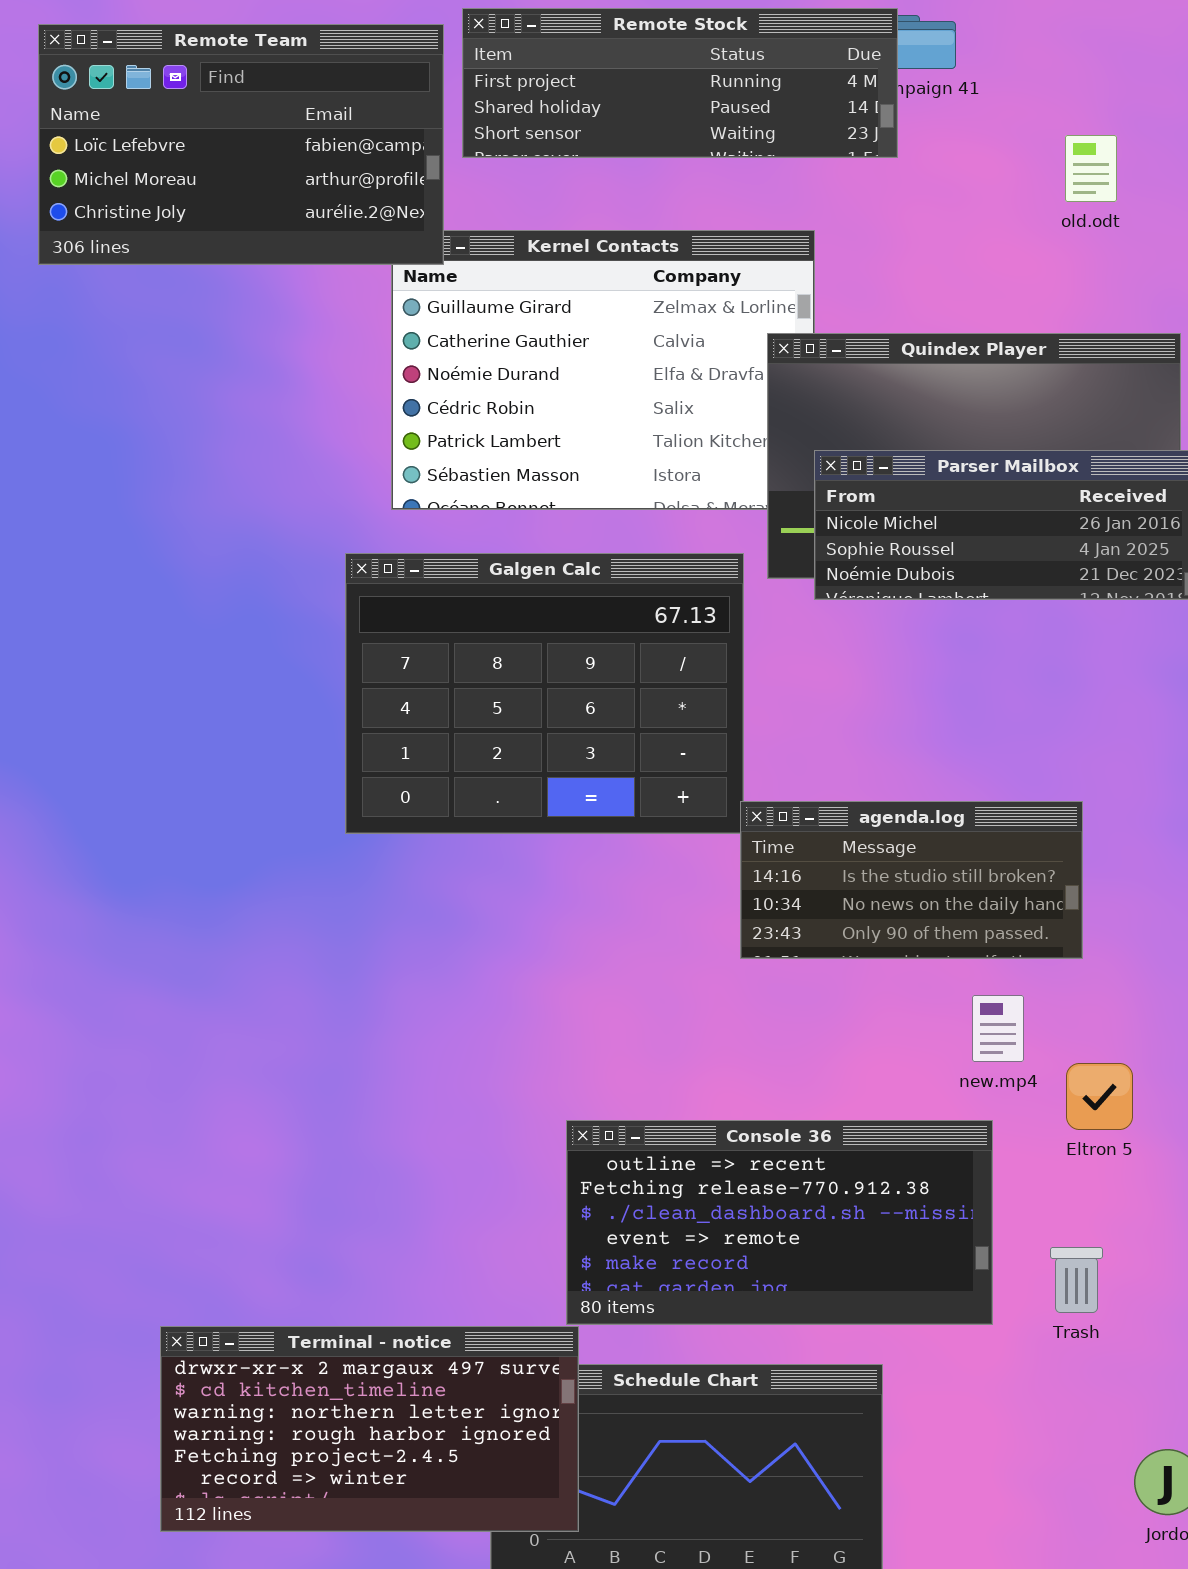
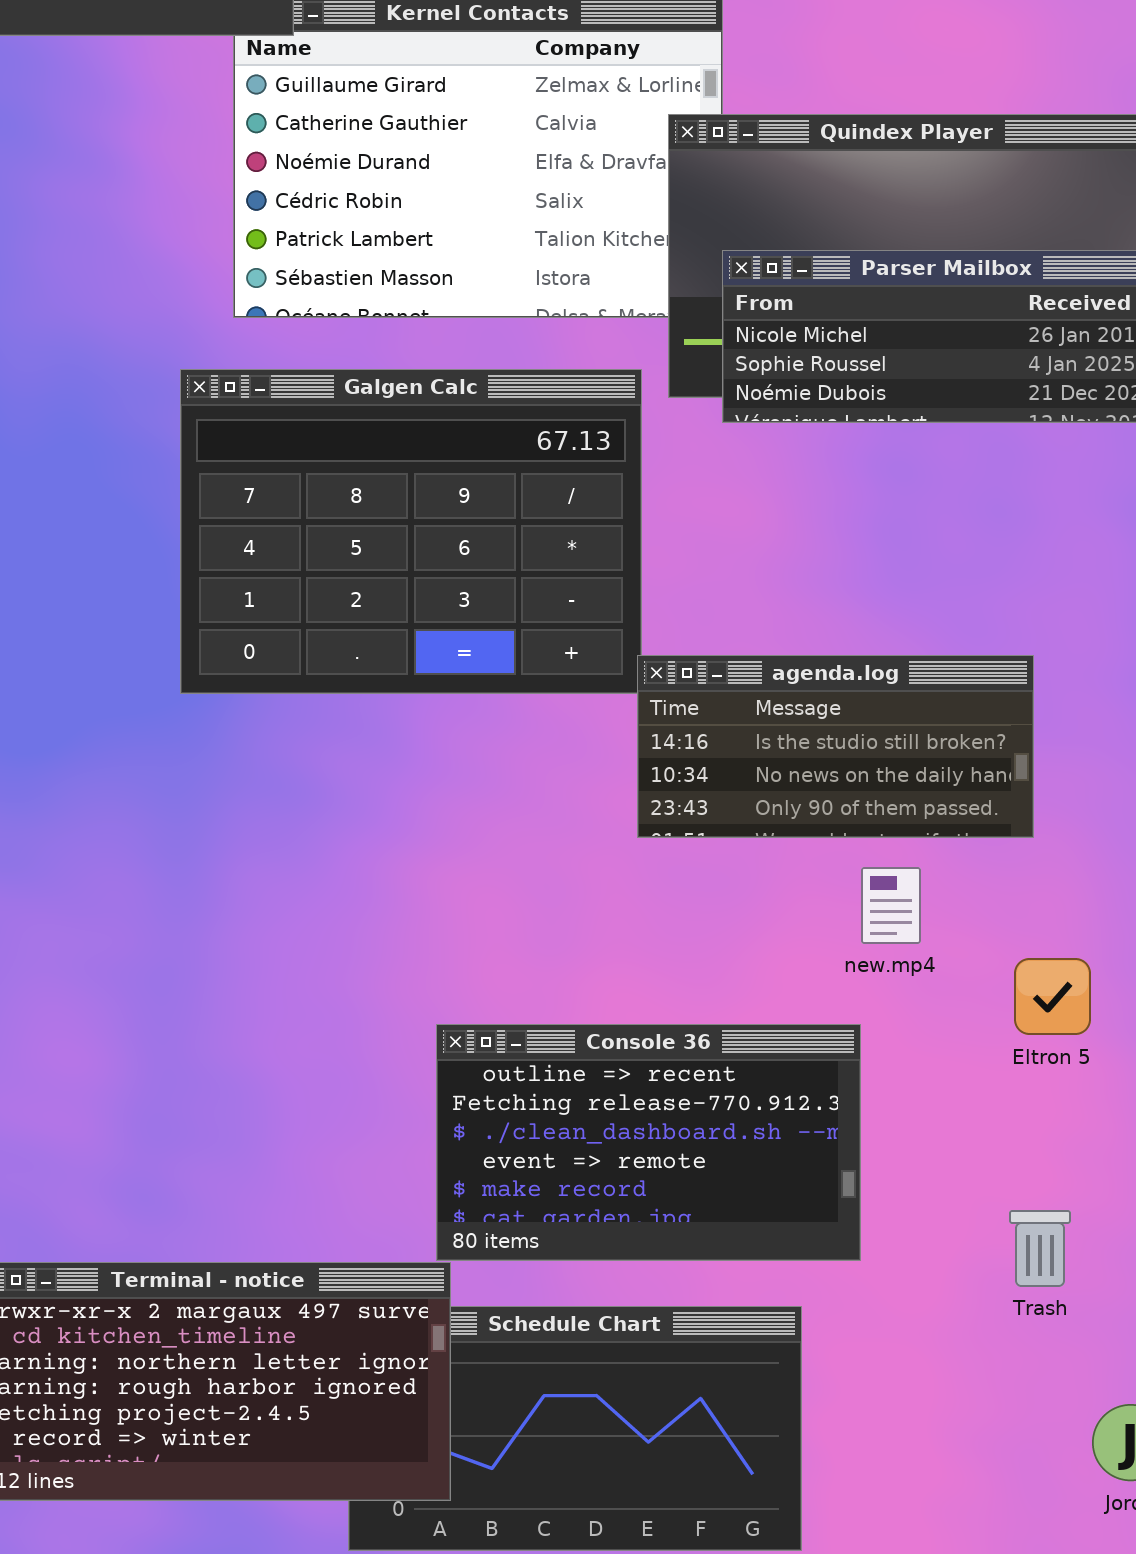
new.mp4: [972,995,1024,1062] -> [861,867,921,944], moved
Console 36: [566,1120,993,1325] -> [436,1024,861,1261], resized
Trash: [1050,1247,1103,1313] -> [1009,1210,1071,1287], moved

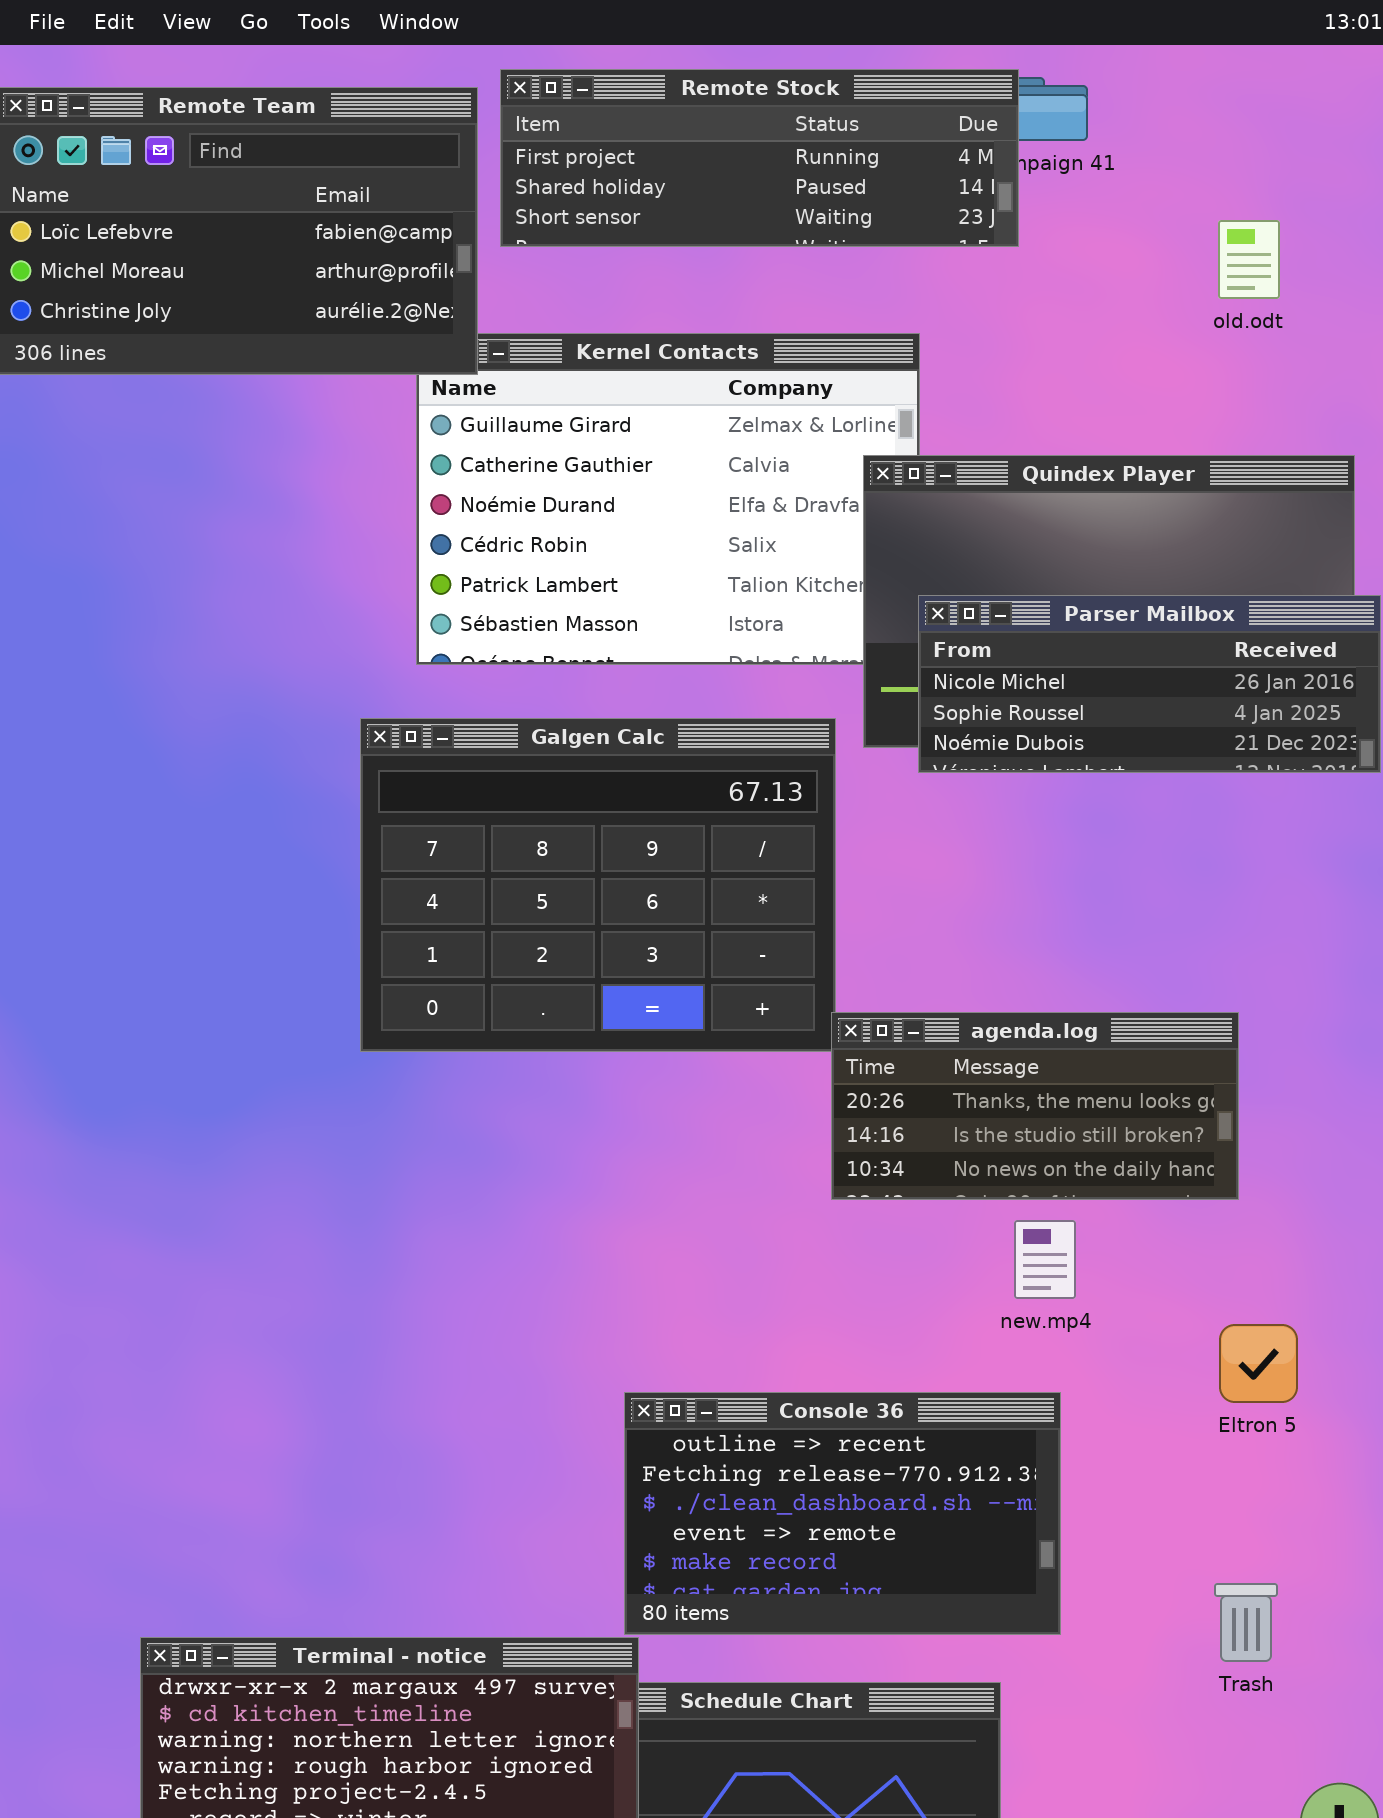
agenda.log: [637,655,1034,838] -> [831,1012,1239,1200], scrolled up 1 row
new.mp4: [861,867,921,944] -> [1014,1220,1076,1299], moved

